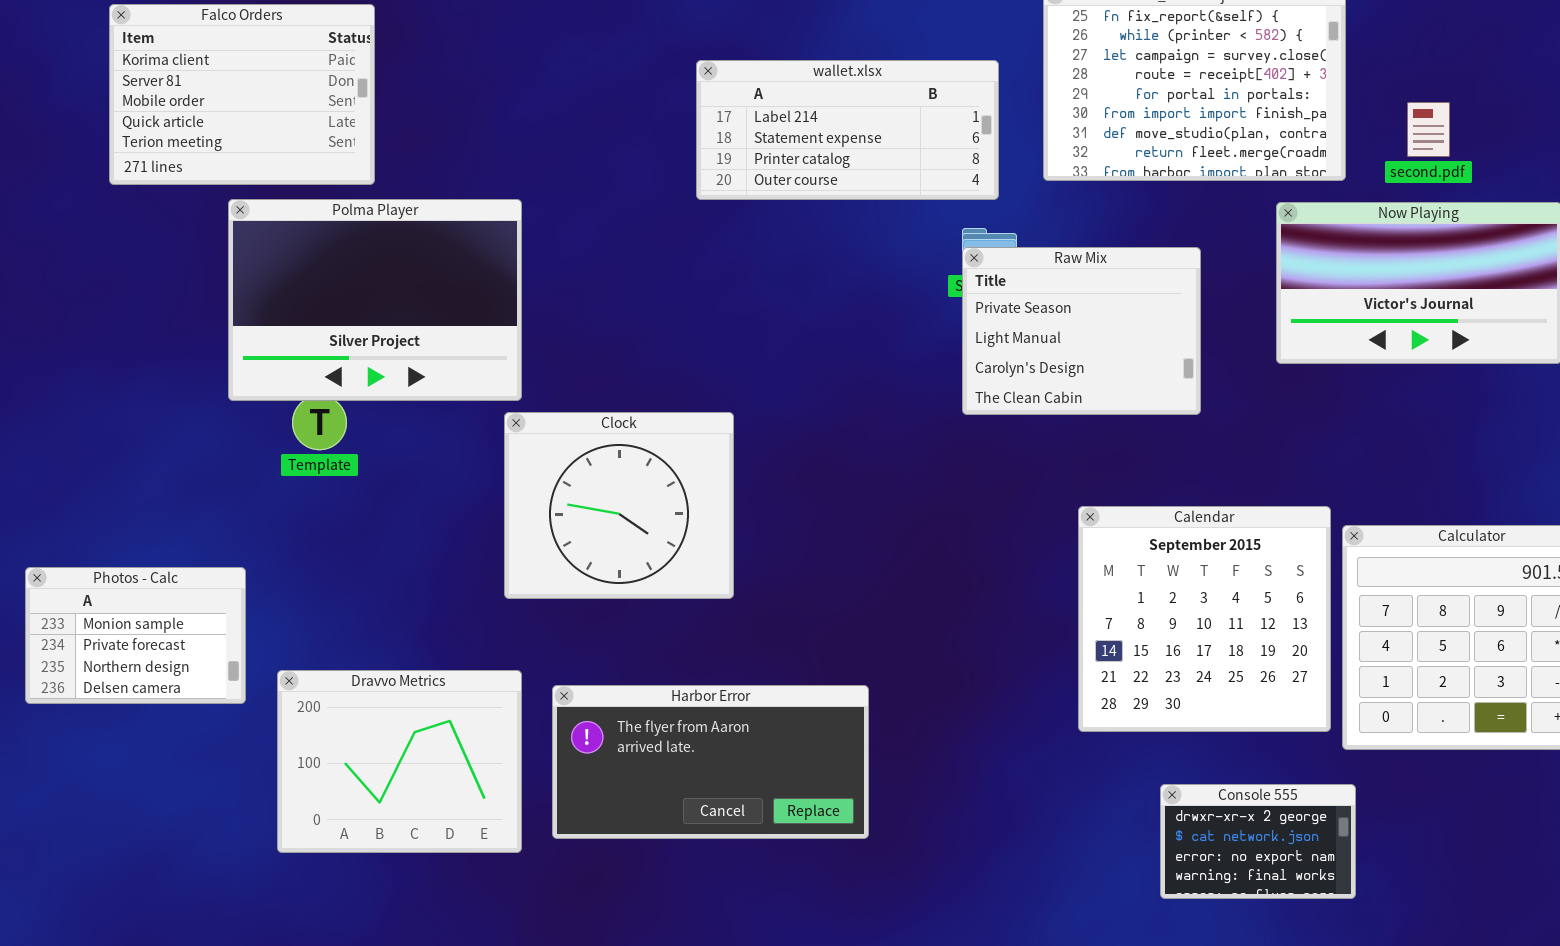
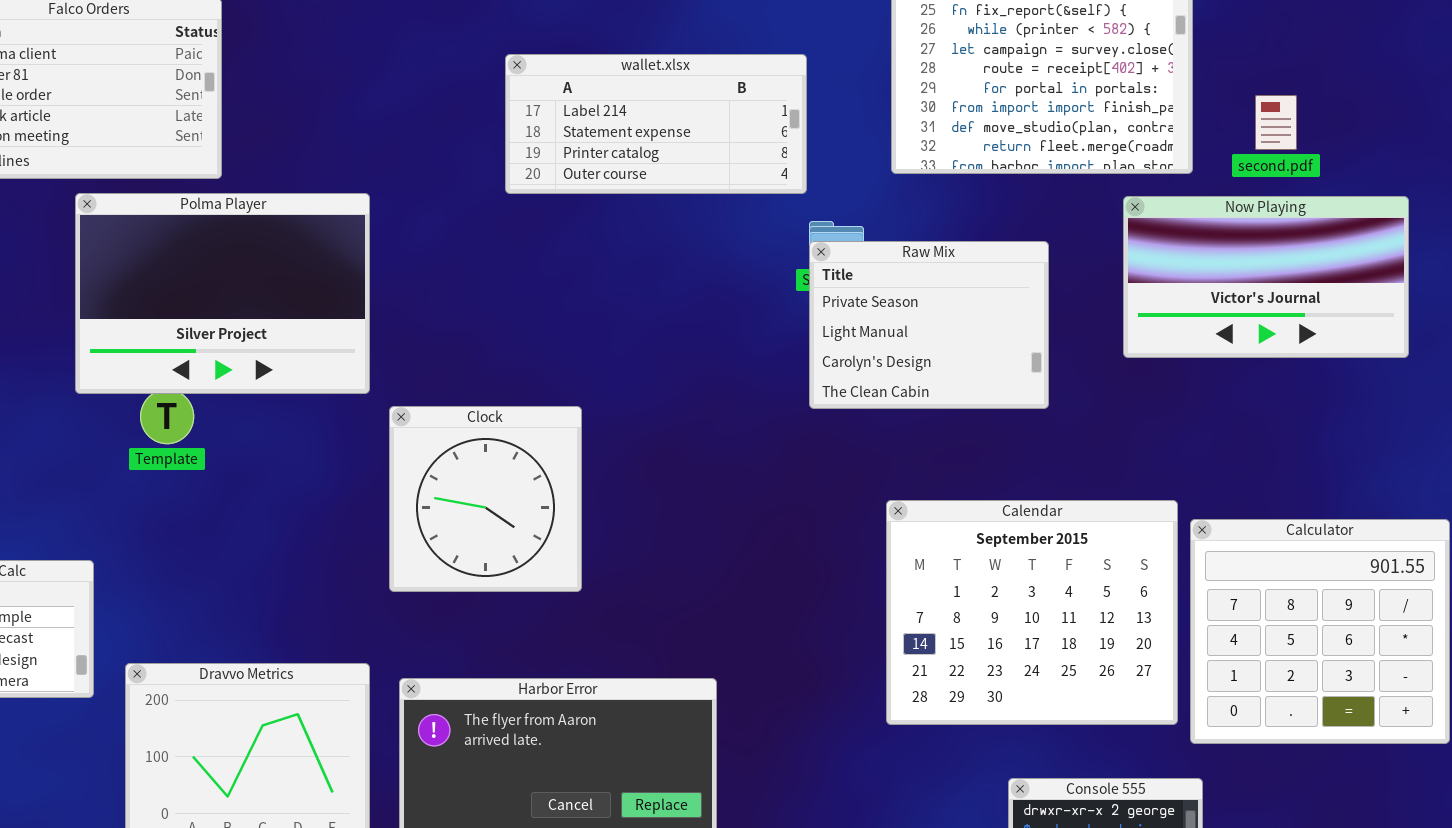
wallet.xlsx: [696,60,999,200] -> [505,54,807,194], moved
Clock: [504,412,734,599] -> [389,406,582,592], resized
Calendar: [1078,506,1331,732] -> [886,500,1178,725], resized

